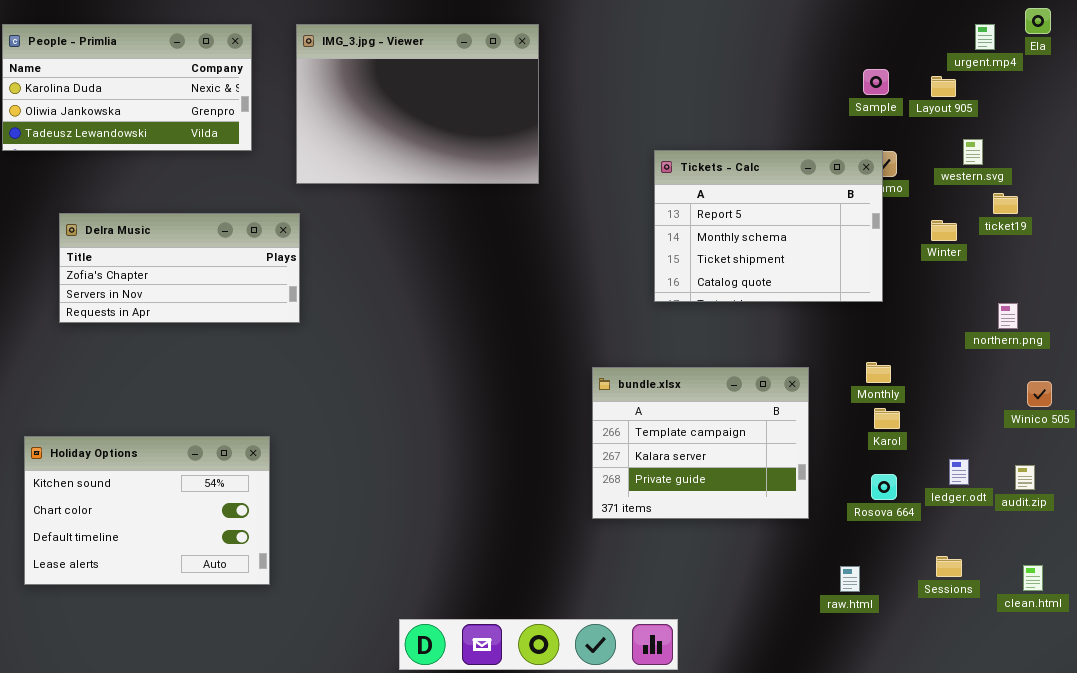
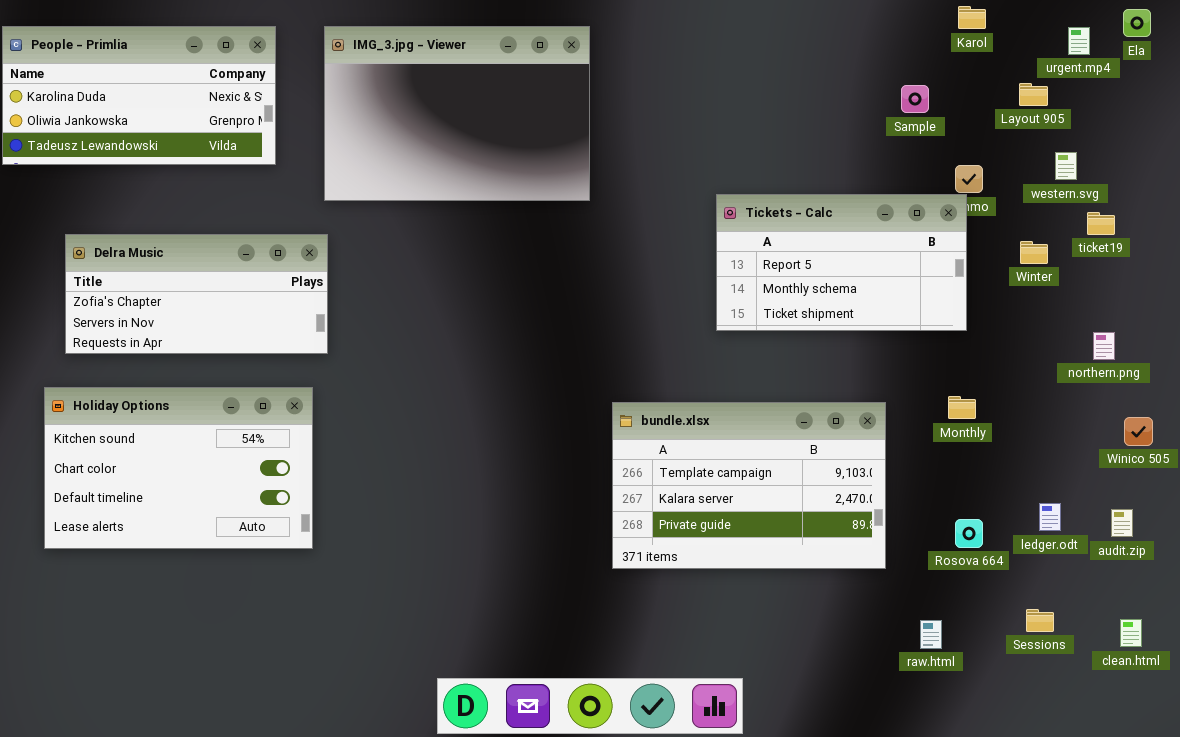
Sample: [863,69,889,95] -> [901,85,929,113], moved
Tickets - Calc: [654,150,883,302] -> [716,194,967,331], resized
bundle.xlsx: [592,367,809,519] -> [612,402,886,569], resized
Karol: [874,408,900,429] -> [958,6,986,29], moved
Holiday Options: [24,436,270,585] -> [44,387,313,549], moved

